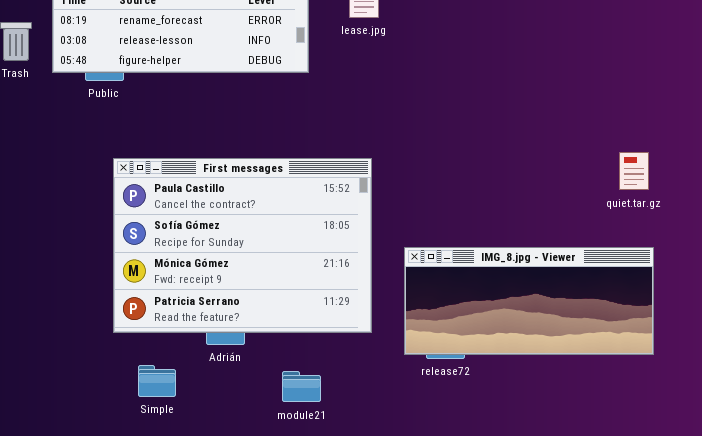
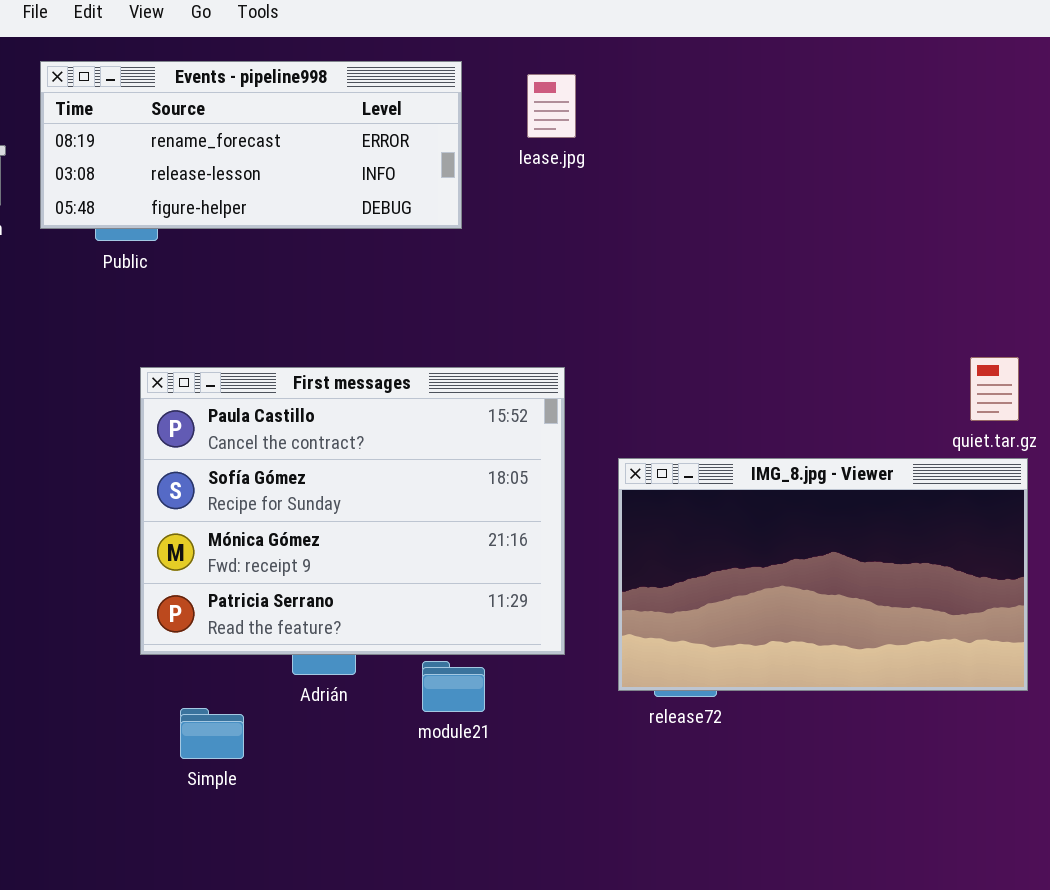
IMG_8.jpg - Viewer: [404,247,654,355] -> [618,458,1028,691], resized
module21: [282,371,321,402] -> [422,661,485,712], moved

